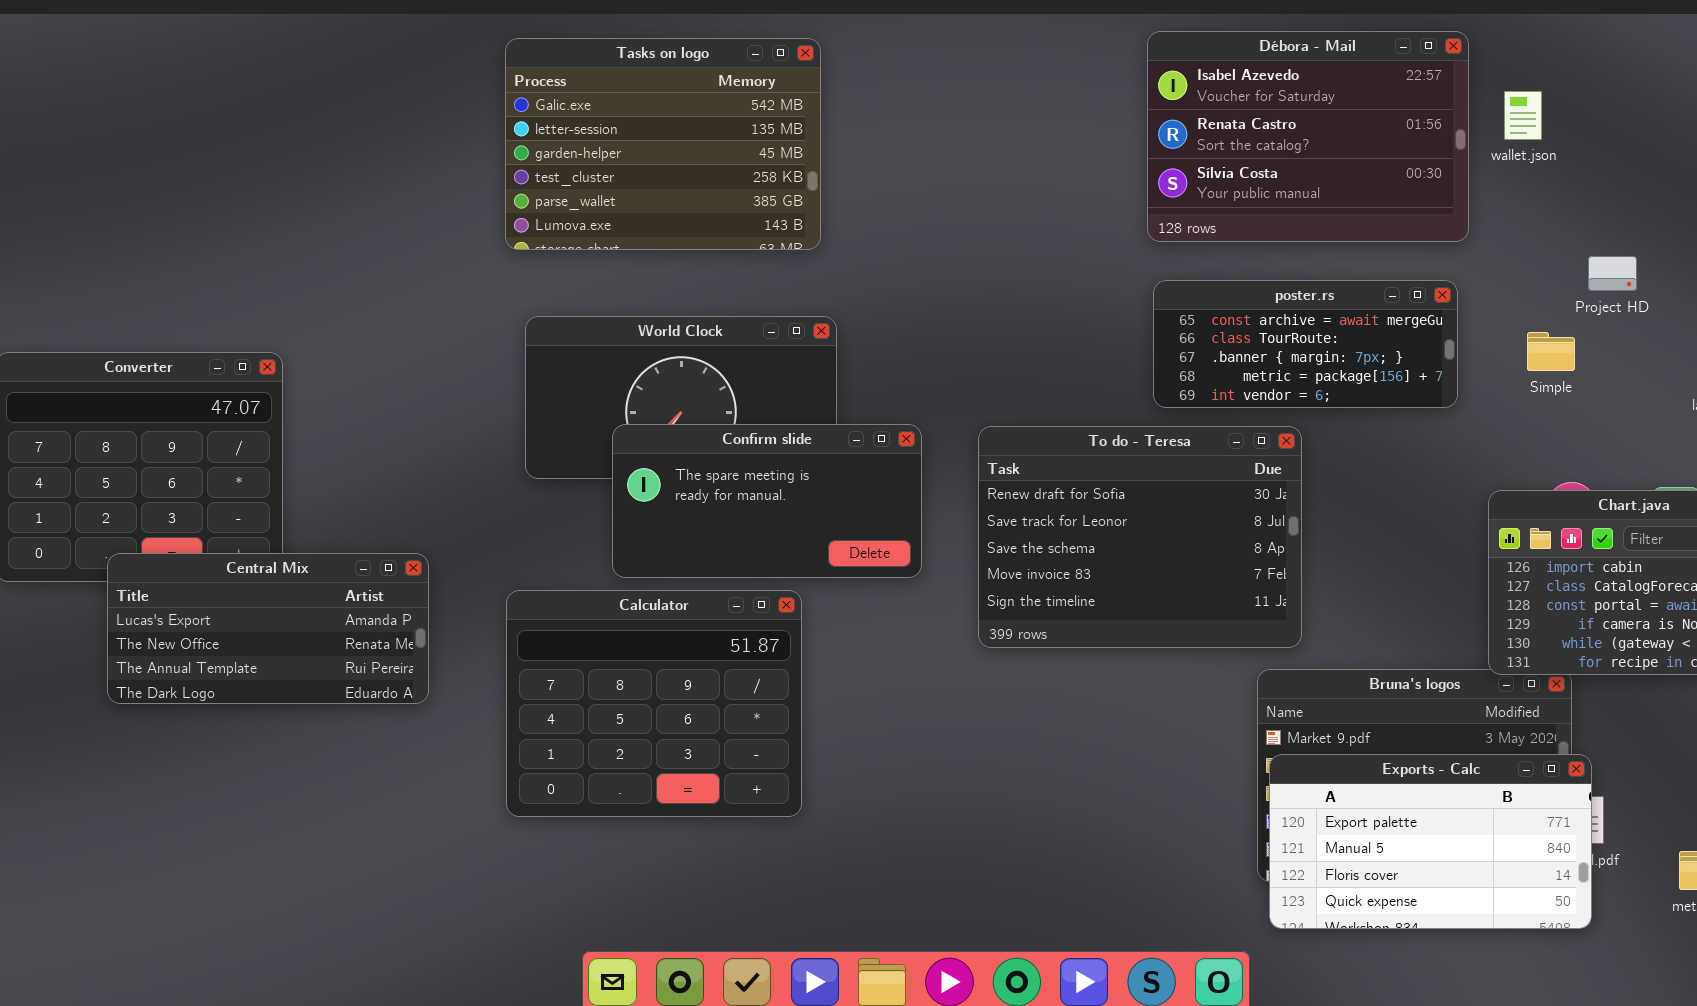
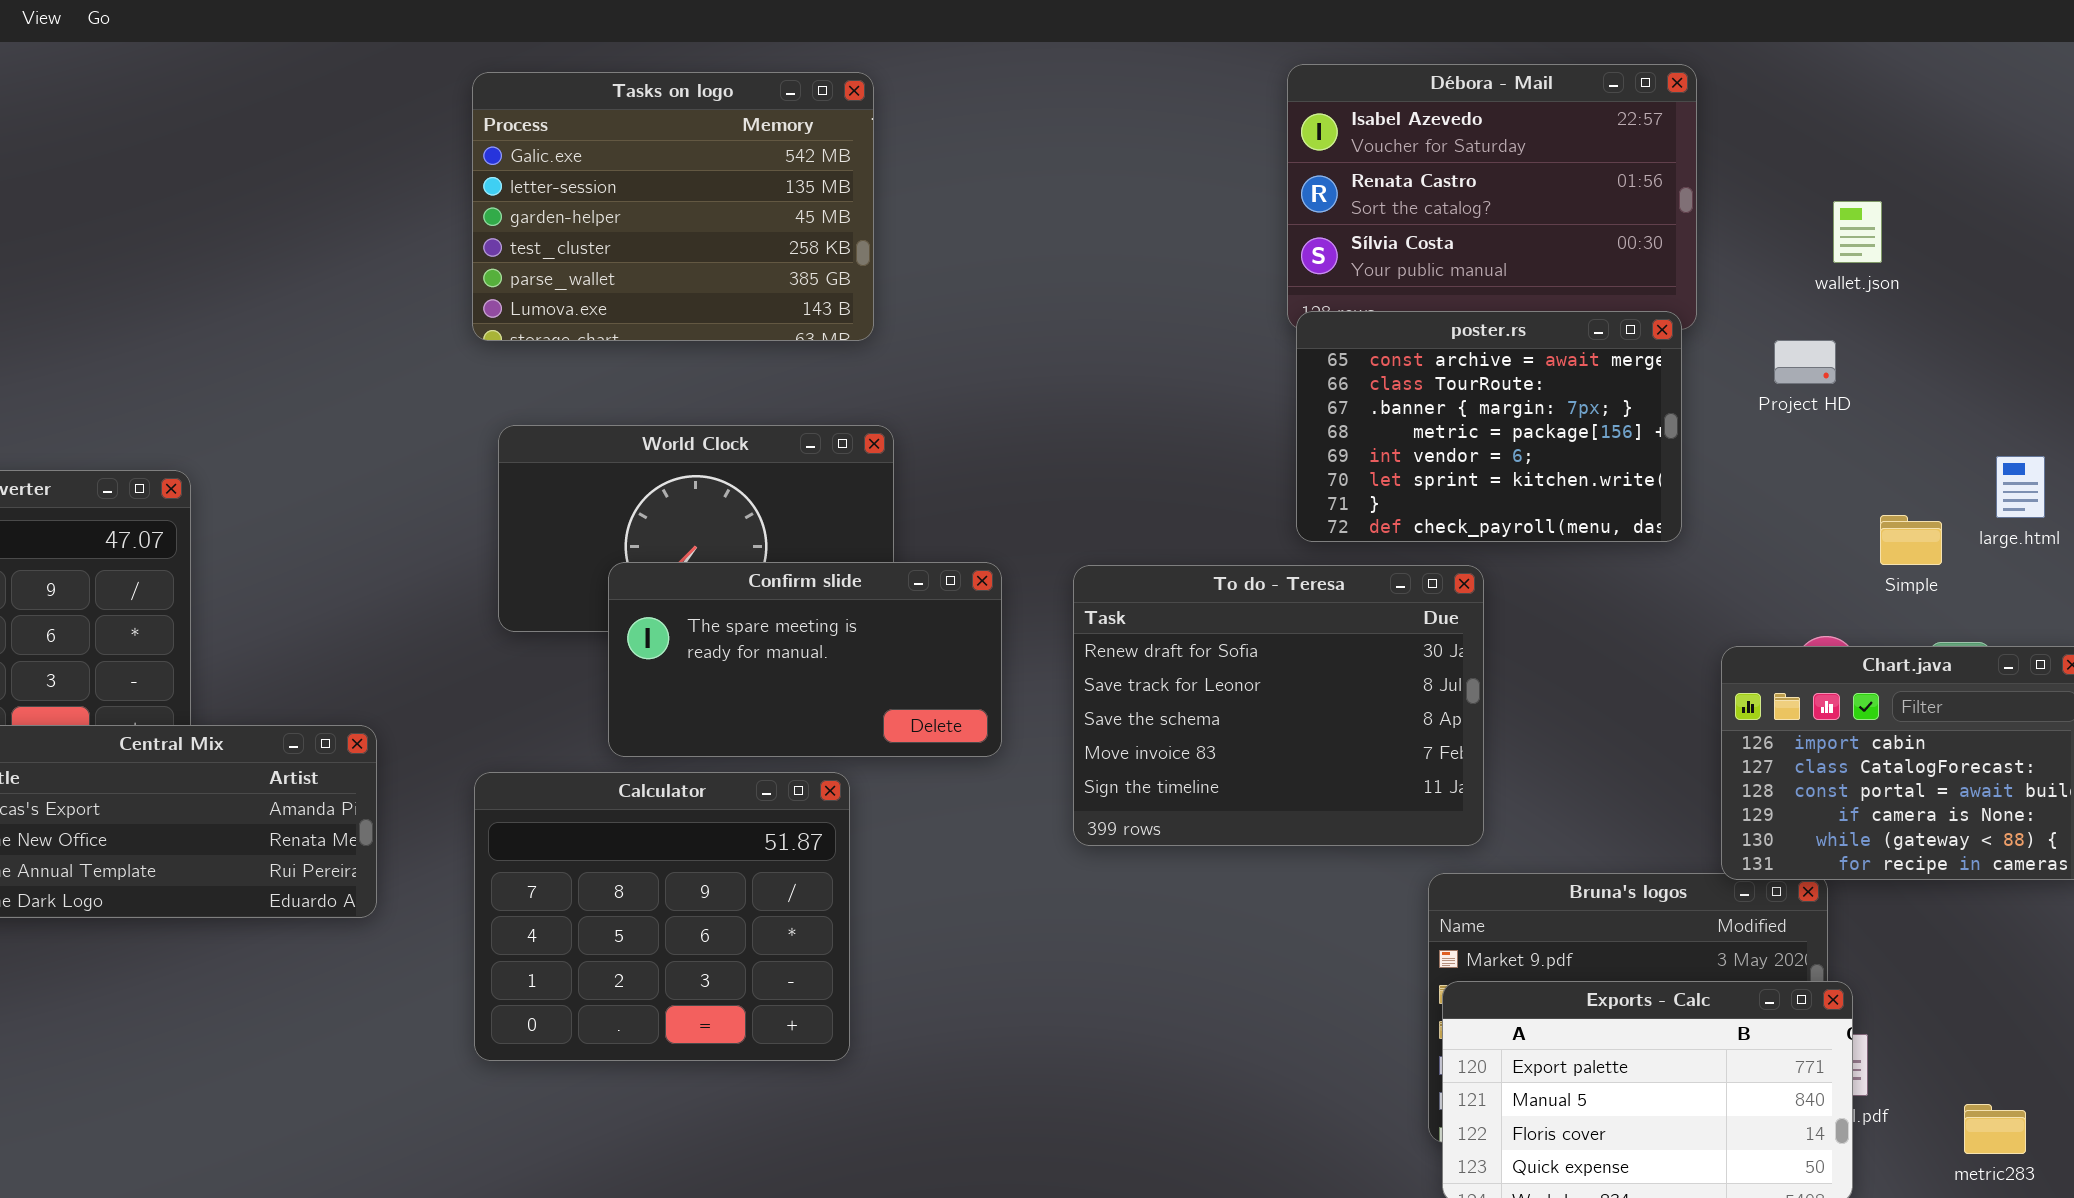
wallet.json: [1504,91,1542,140] -> [1833,201,1882,263], moved
Project HD: [1588,256,1637,291] -> [1774,340,1836,384], moved
poster.rs: [1153,280,1458,408] -> [1296,311,1682,542], resized
Simple: [1527,332,1575,371] -> [1880,515,1942,565], moved

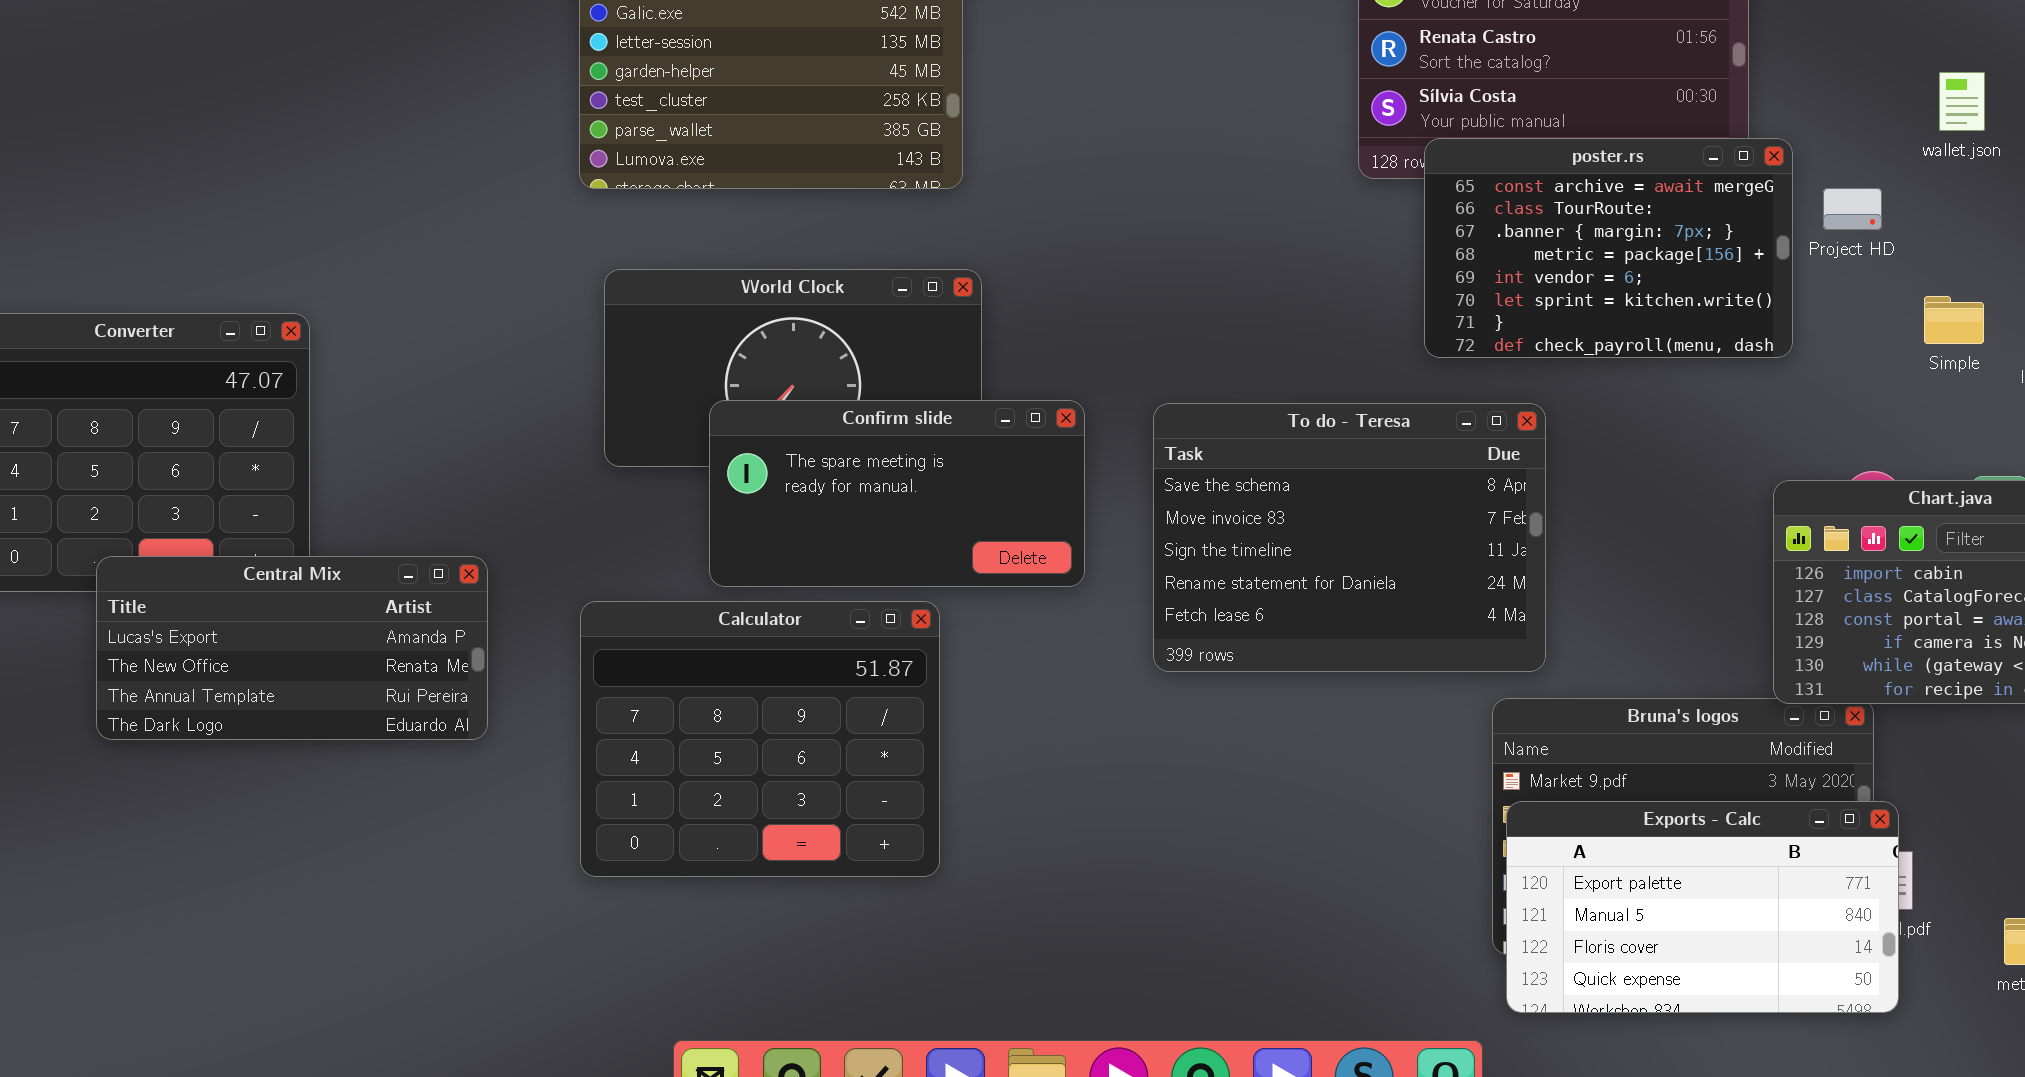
wallet.json: [1833,201,1882,263] -> [1939,72,1985,131], moved
poster.rs: [1296,311,1682,542] -> [1424,138,1793,358], moved
Simple: [1880,515,1942,565] -> [1924,296,1984,344], moved
To do - Teresa: [1073,565,1484,846] -> [1153,403,1546,672], scrolled down 2 rows

